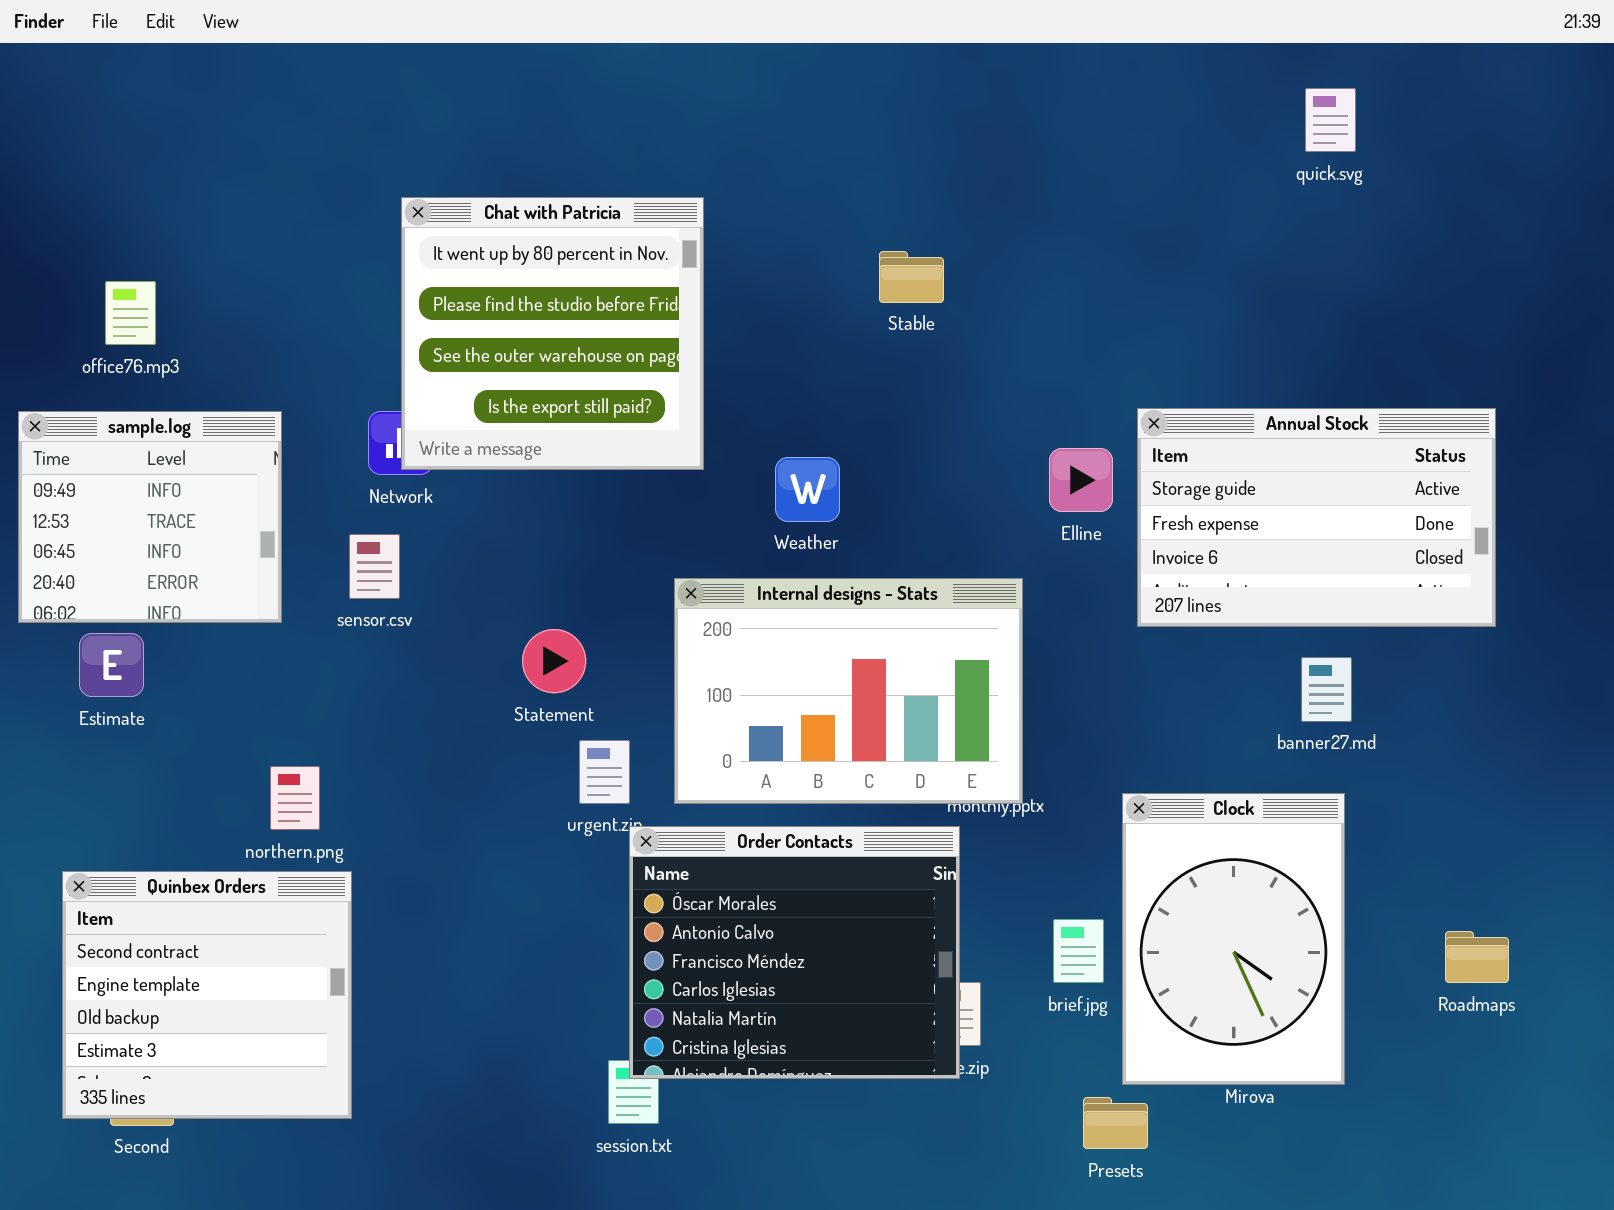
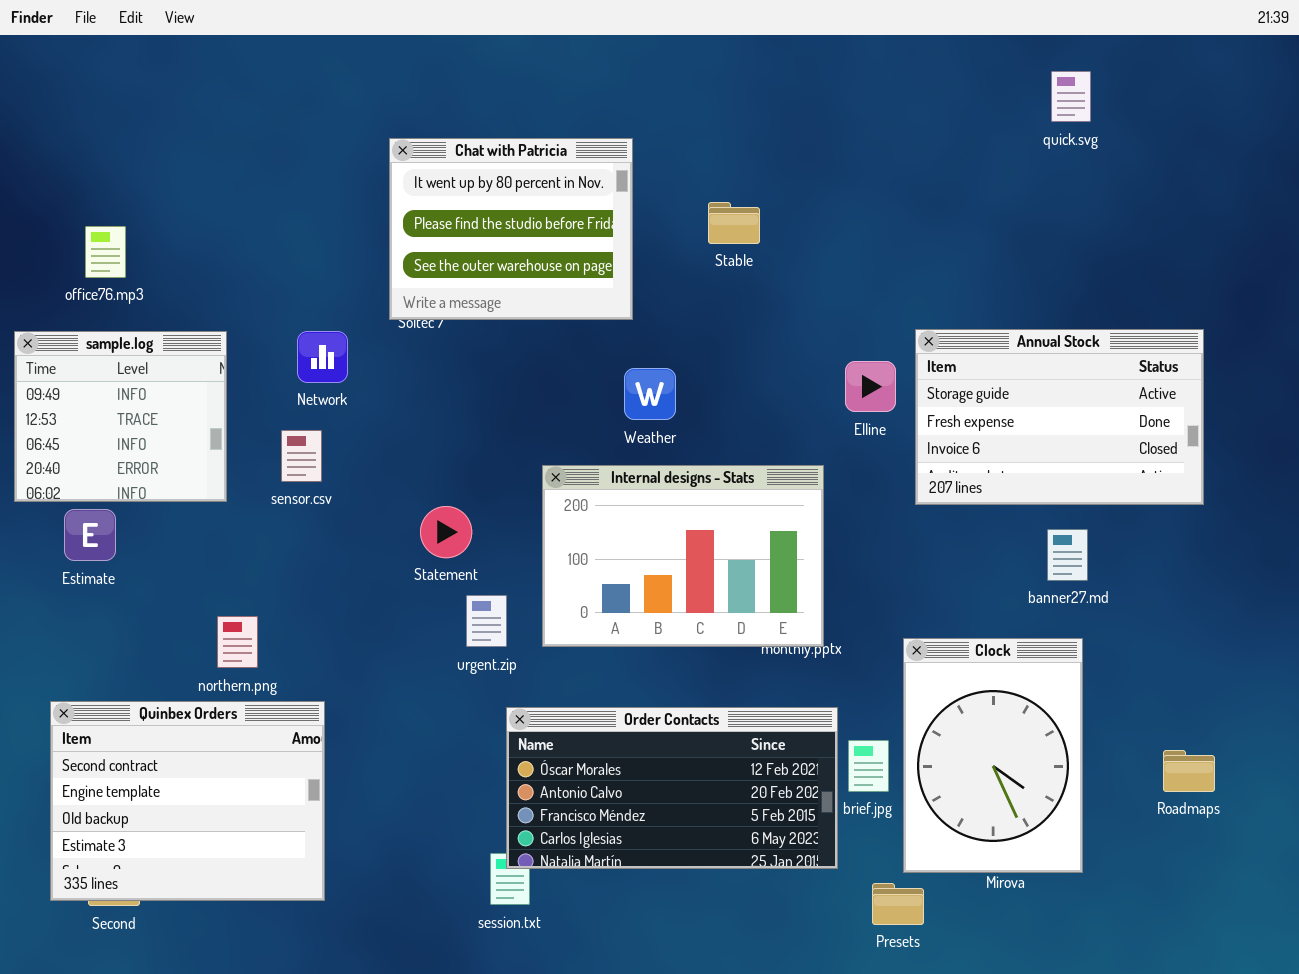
Chat with Patricia: [401,197,704,470] -> [389,138,633,320], moved, resized
Order Contacts: [629,826,960,1079] -> [506,707,838,869], resized
Quinbex Orders: [62,871,352,1119] -> [50,701,325,901], resized

